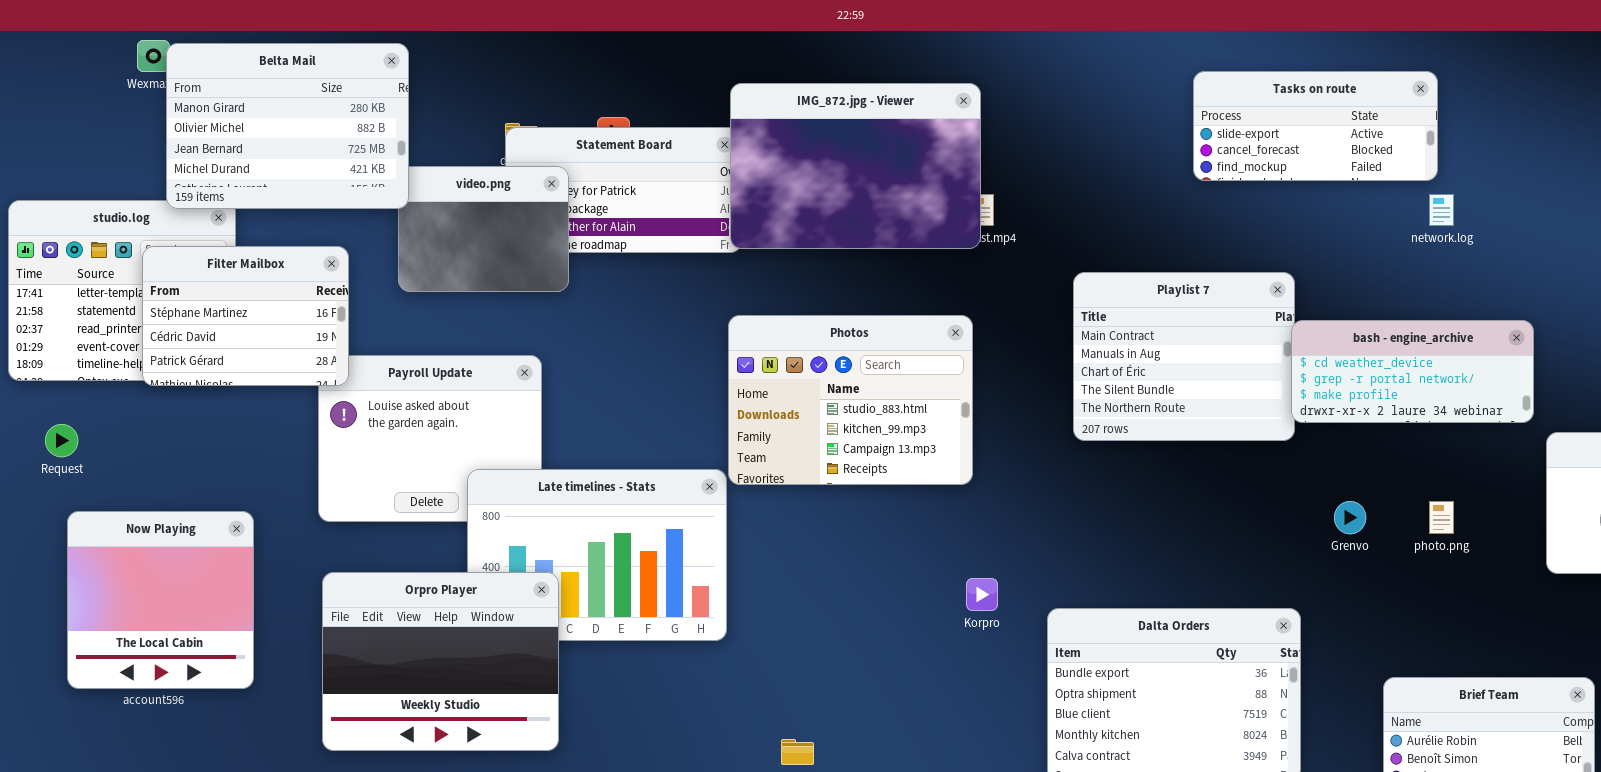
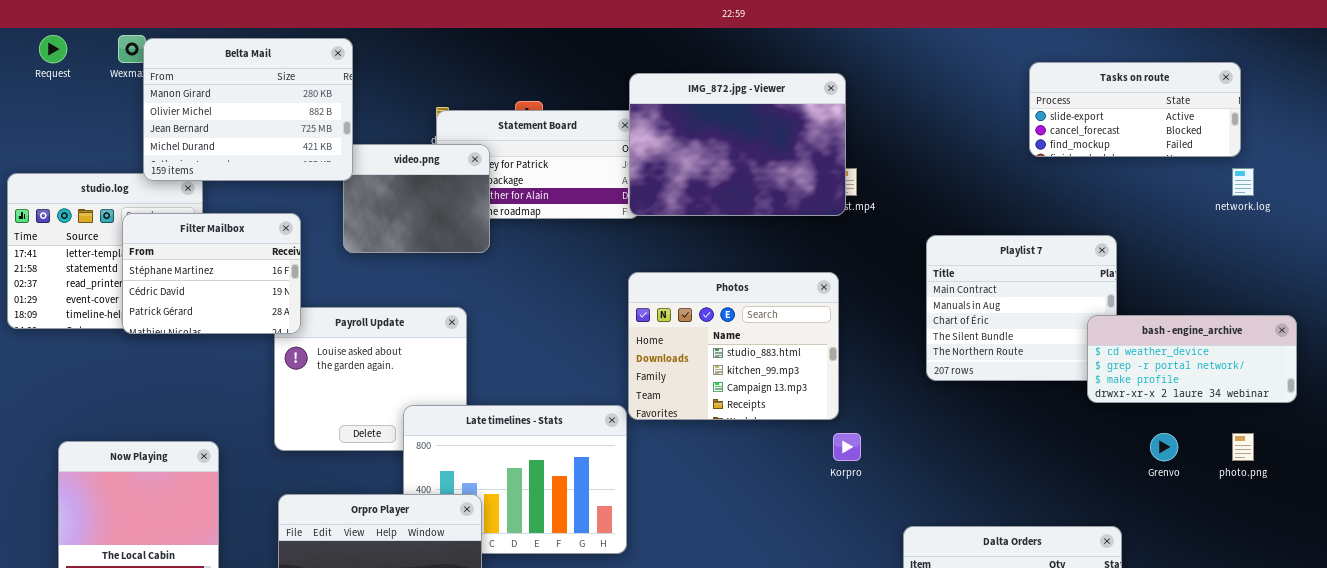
bash - engine_archive: [1291,320,1534,423] -> [1087,315,1297,403], moved
Request: [45,424,78,457] -> [39,35,67,63], moved
Korpro: [966,578,998,611] -> [833,433,861,461], moved

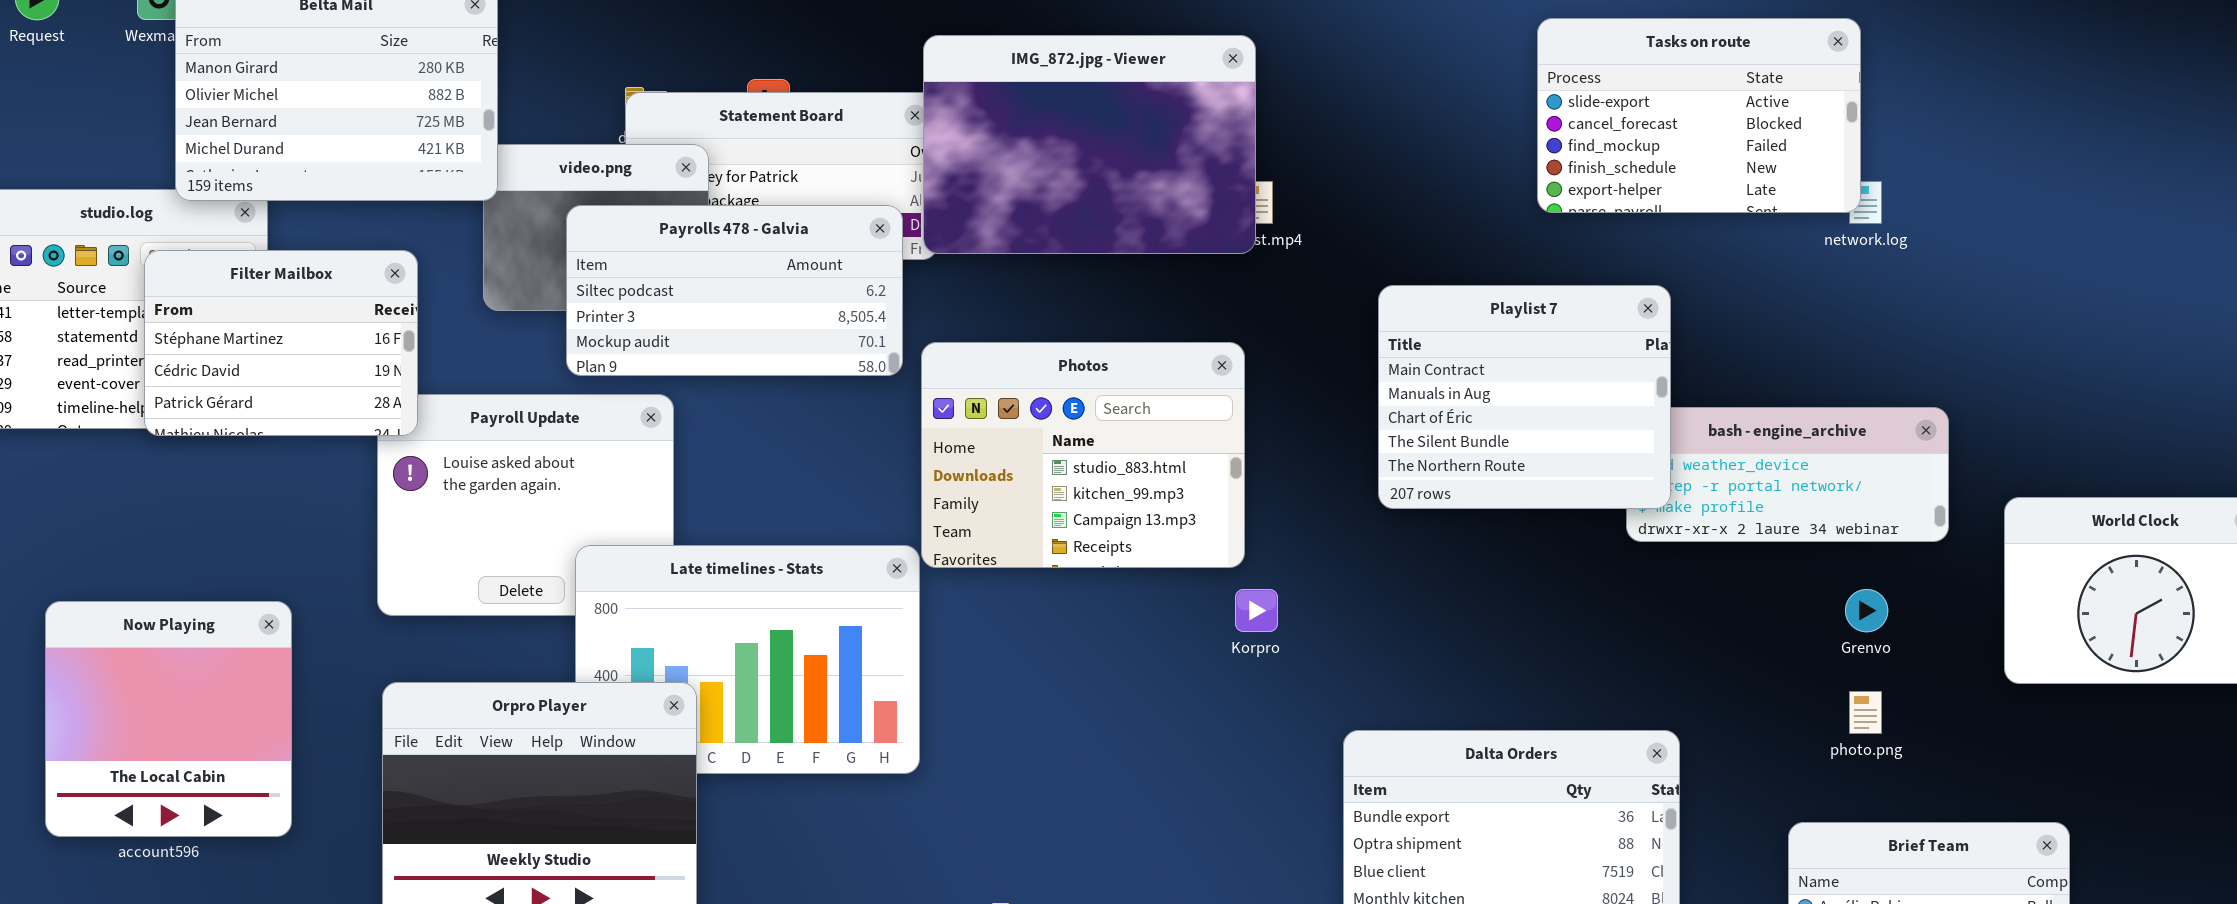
Tasks on route: [1029,62,1241,157] -> [1537,18,1861,213], resized
Payrolls 478 - Galvia: none -> [566,205,903,376], opened
Playlist 7: [926,235,1117,381] -> [1378,285,1671,509], raised
Grenvo: [1150,433,1178,461] -> [1845,589,1888,632], moved
photo.png: [1232,433,1254,461] -> [1849,691,1882,734], moved

